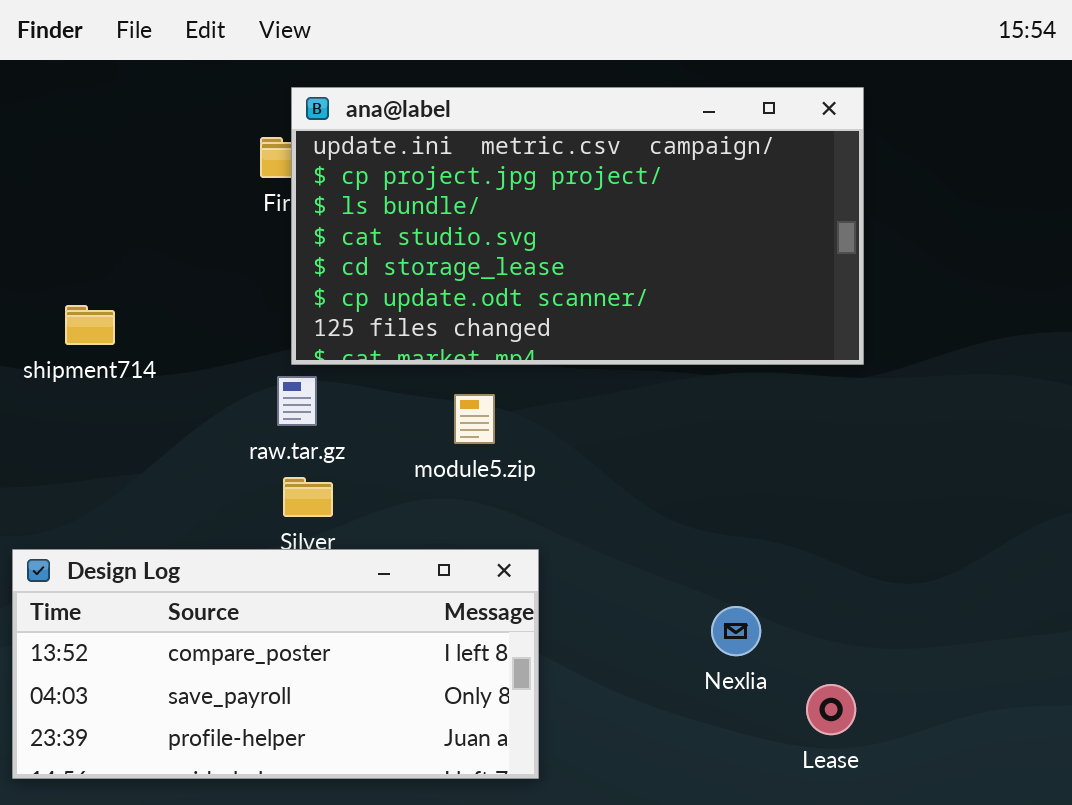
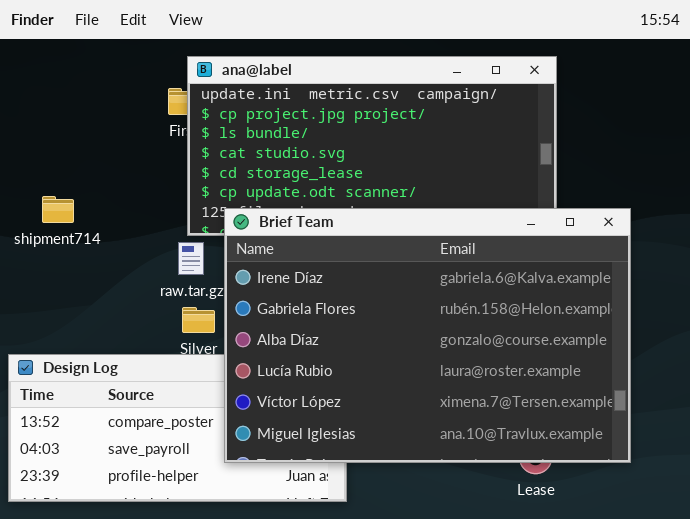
Brief Team: none -> [224,208,631,463], opened

